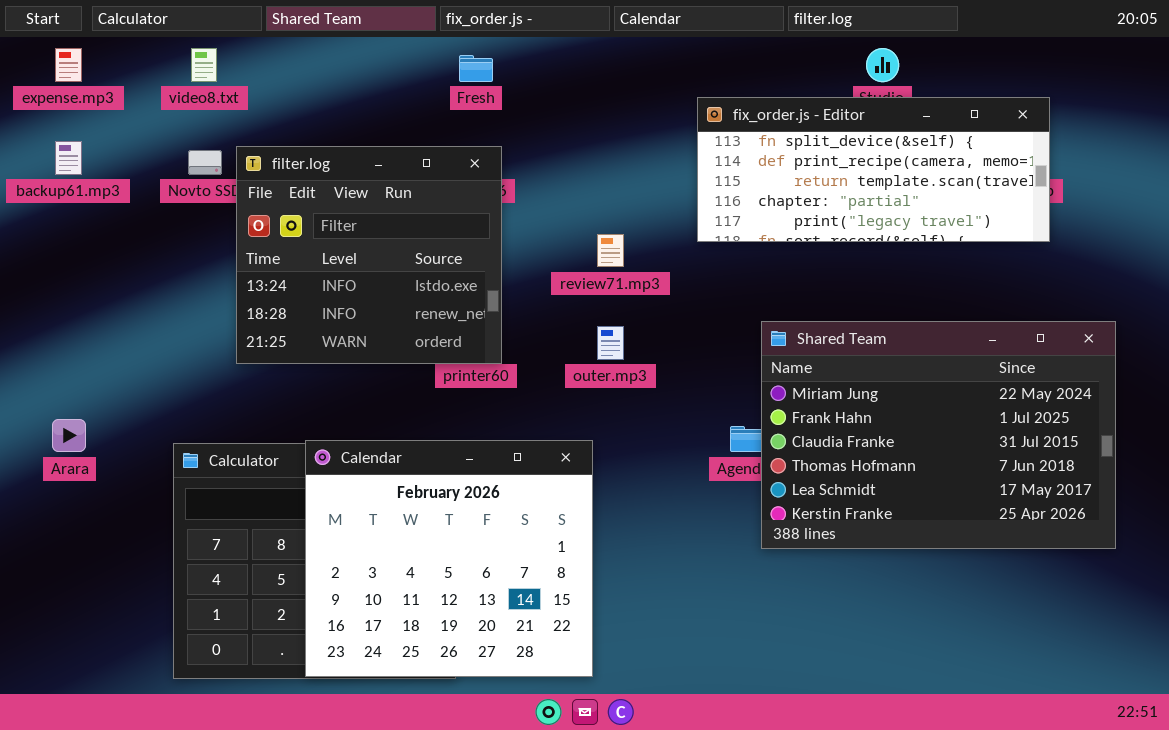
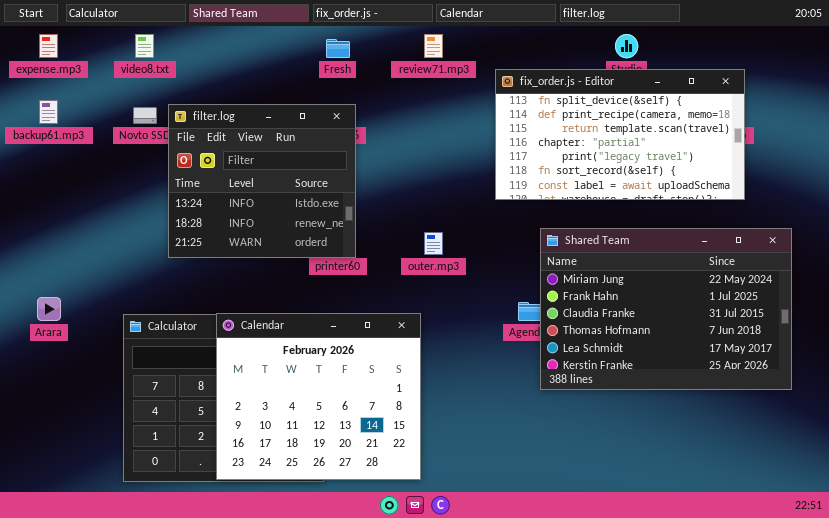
fix_order.js - Editor: [697,97,1050,242] -> [495,69,745,200], resized
review71.mp3: [597,234,624,267] -> [424,34,443,58], moved

